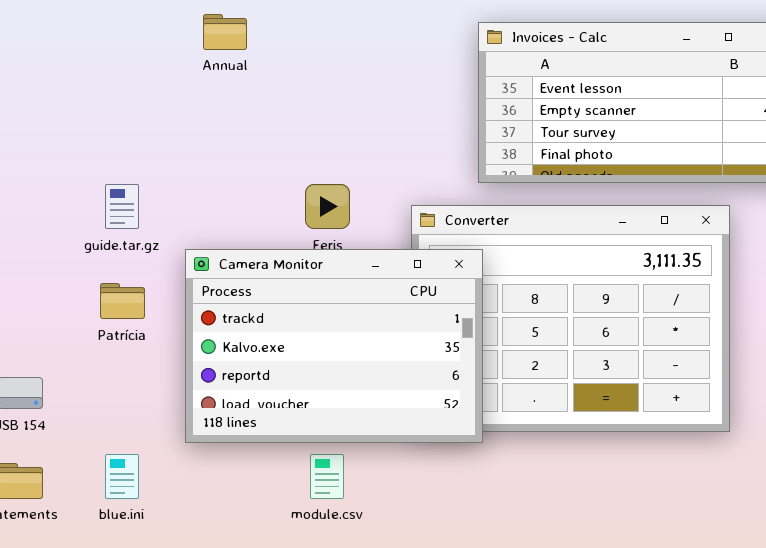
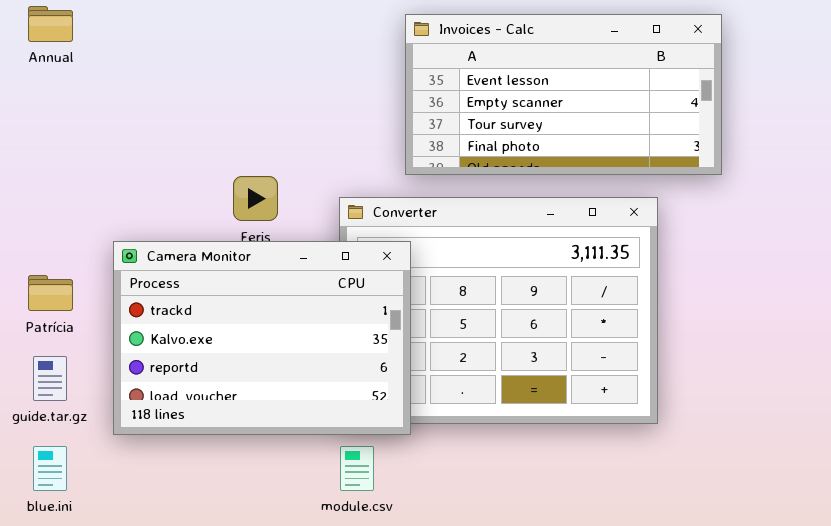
Annual: [203,14,247,50] -> [28,6,73,42], moved
guide.tar.gz: [105,184,139,229] -> [33,356,67,401], moved
module.csv: [310,454,344,499] -> [340,446,374,491], moved

